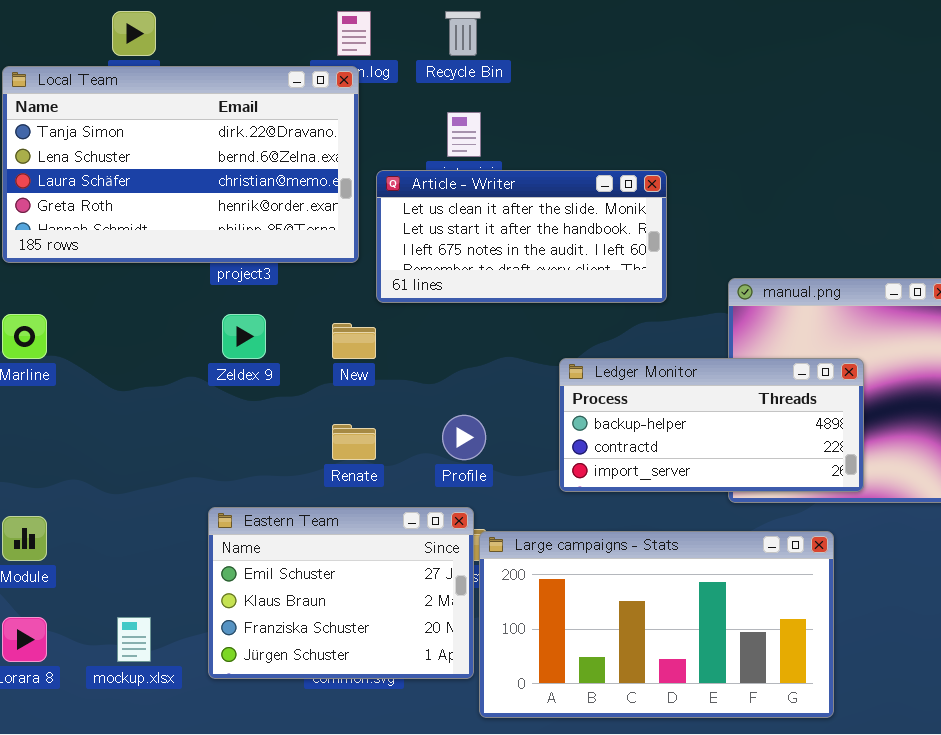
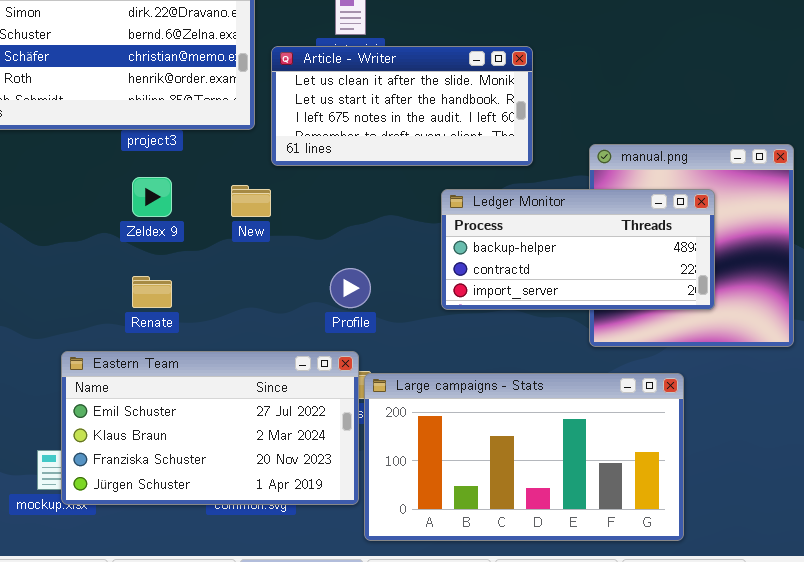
Ledger Monitor: [559,358,864,492] -> [441,189,715,310], moved
Renate: [332,424,376,460] -> [132,276,172,308], moved
Eastern Team: [208,507,474,679] -> [61,351,359,505], resized

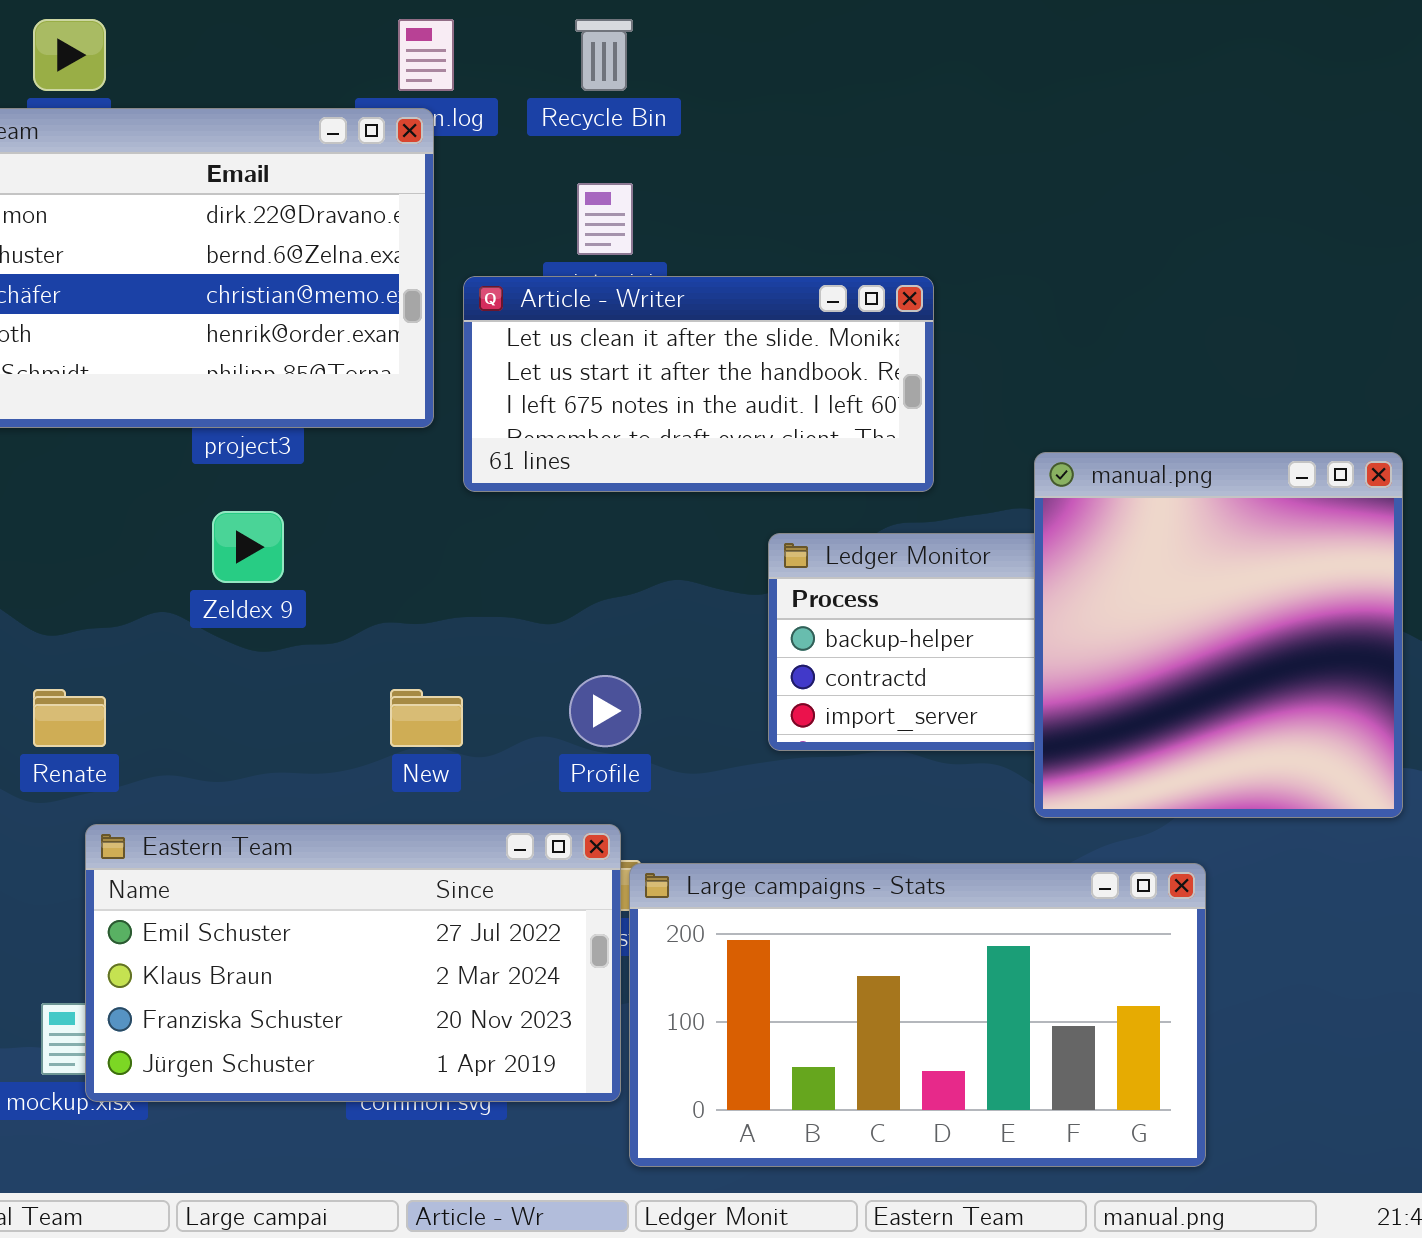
manual.png: [589,144,794,347] -> [1034,452,1403,818], raised
New: [231,185,271,217] -> [390,689,463,747], moved
Renate: [132,276,172,308] -> [33,689,106,747], moved

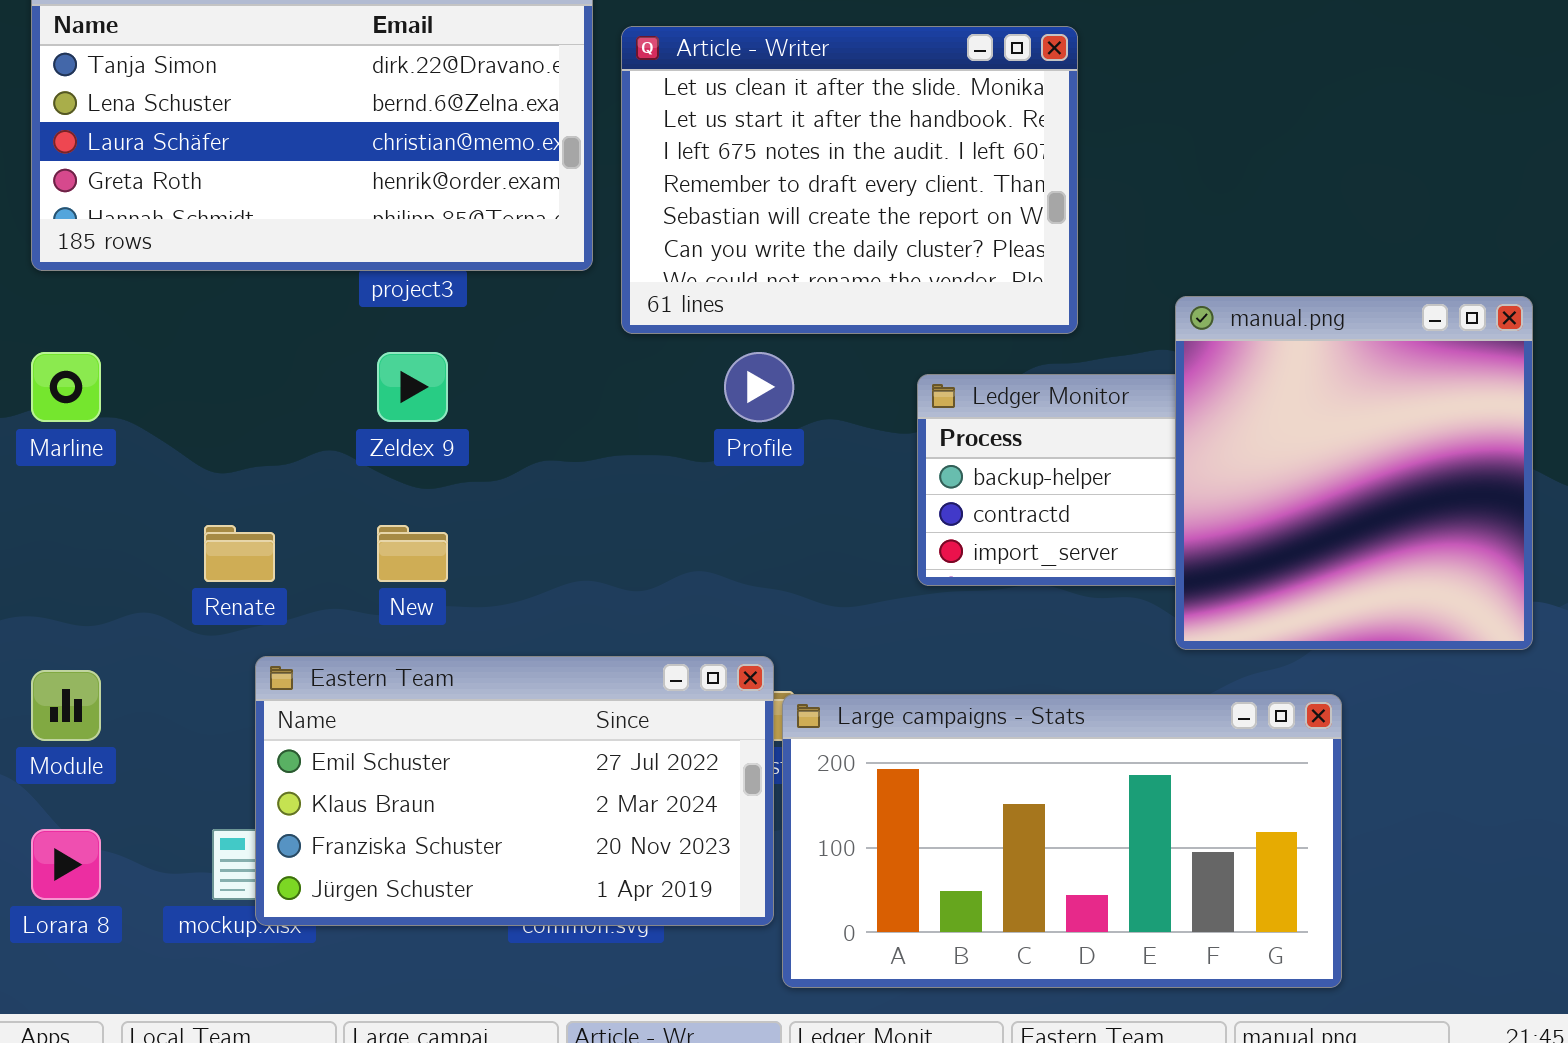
Article - Writer: [463,276,934,492] -> [621,26,1078,334], resized
Profile: [569,675,641,747] -> [724,352,794,422], moved
New: [390,689,463,747] -> [377,525,448,582], moved

